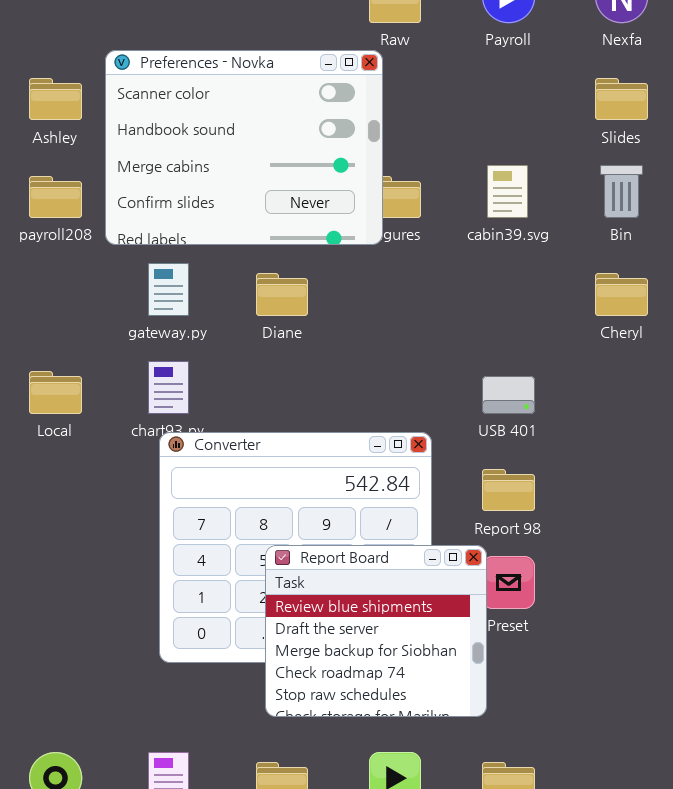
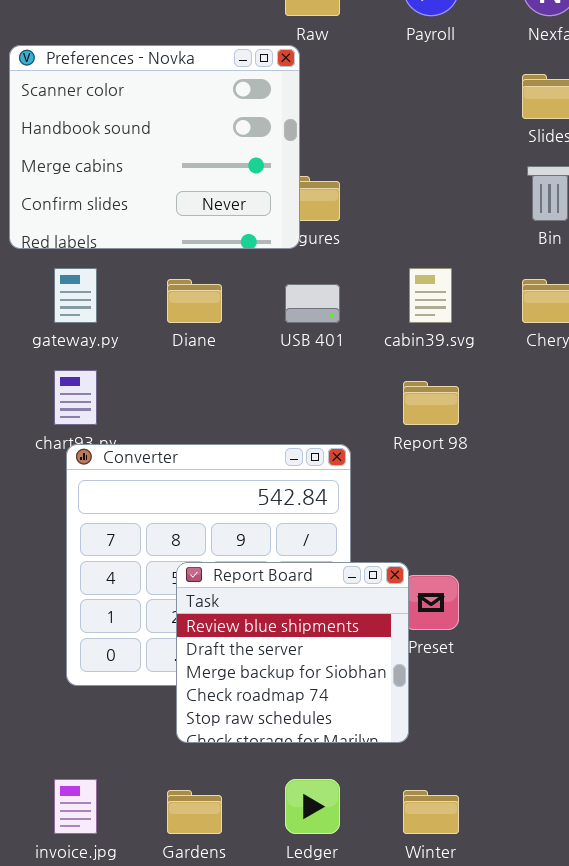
cabin39.svg: [487,165,528,218] -> [409,268,452,323], moved
USB 401: [482,376,535,414] -> [285,284,340,323], moved
Report 98: [482,469,535,511] -> [403,381,459,425], moved

